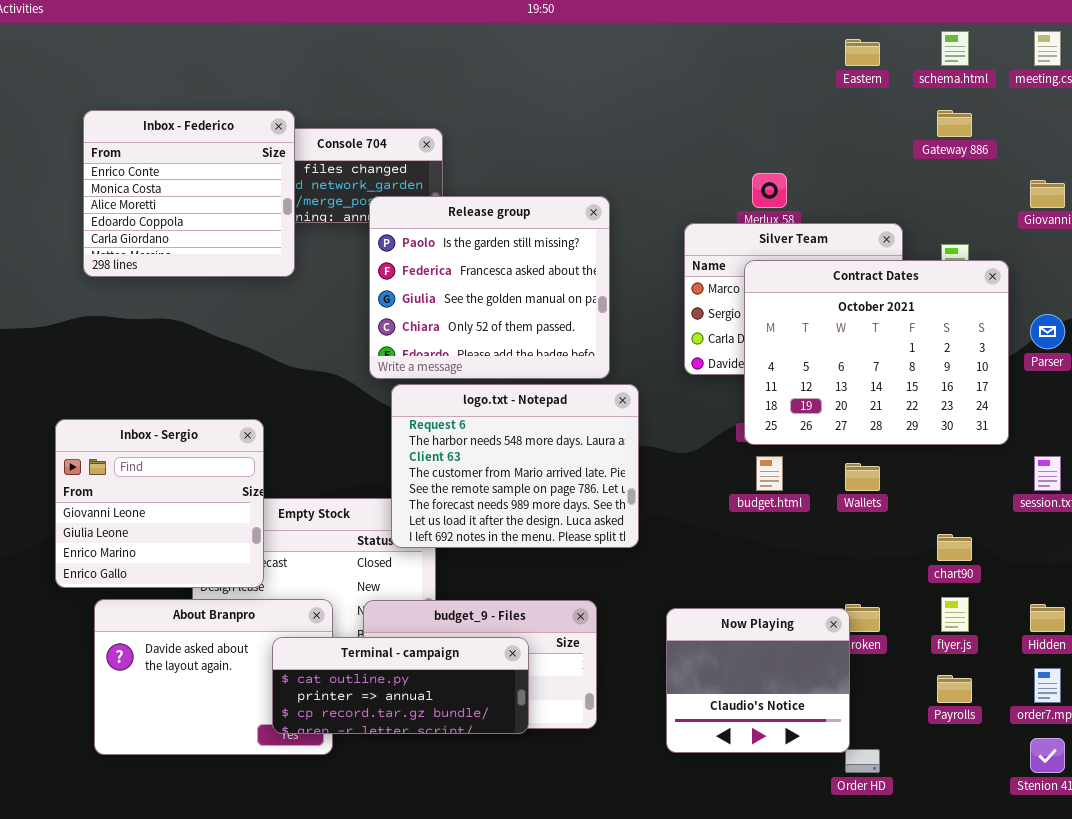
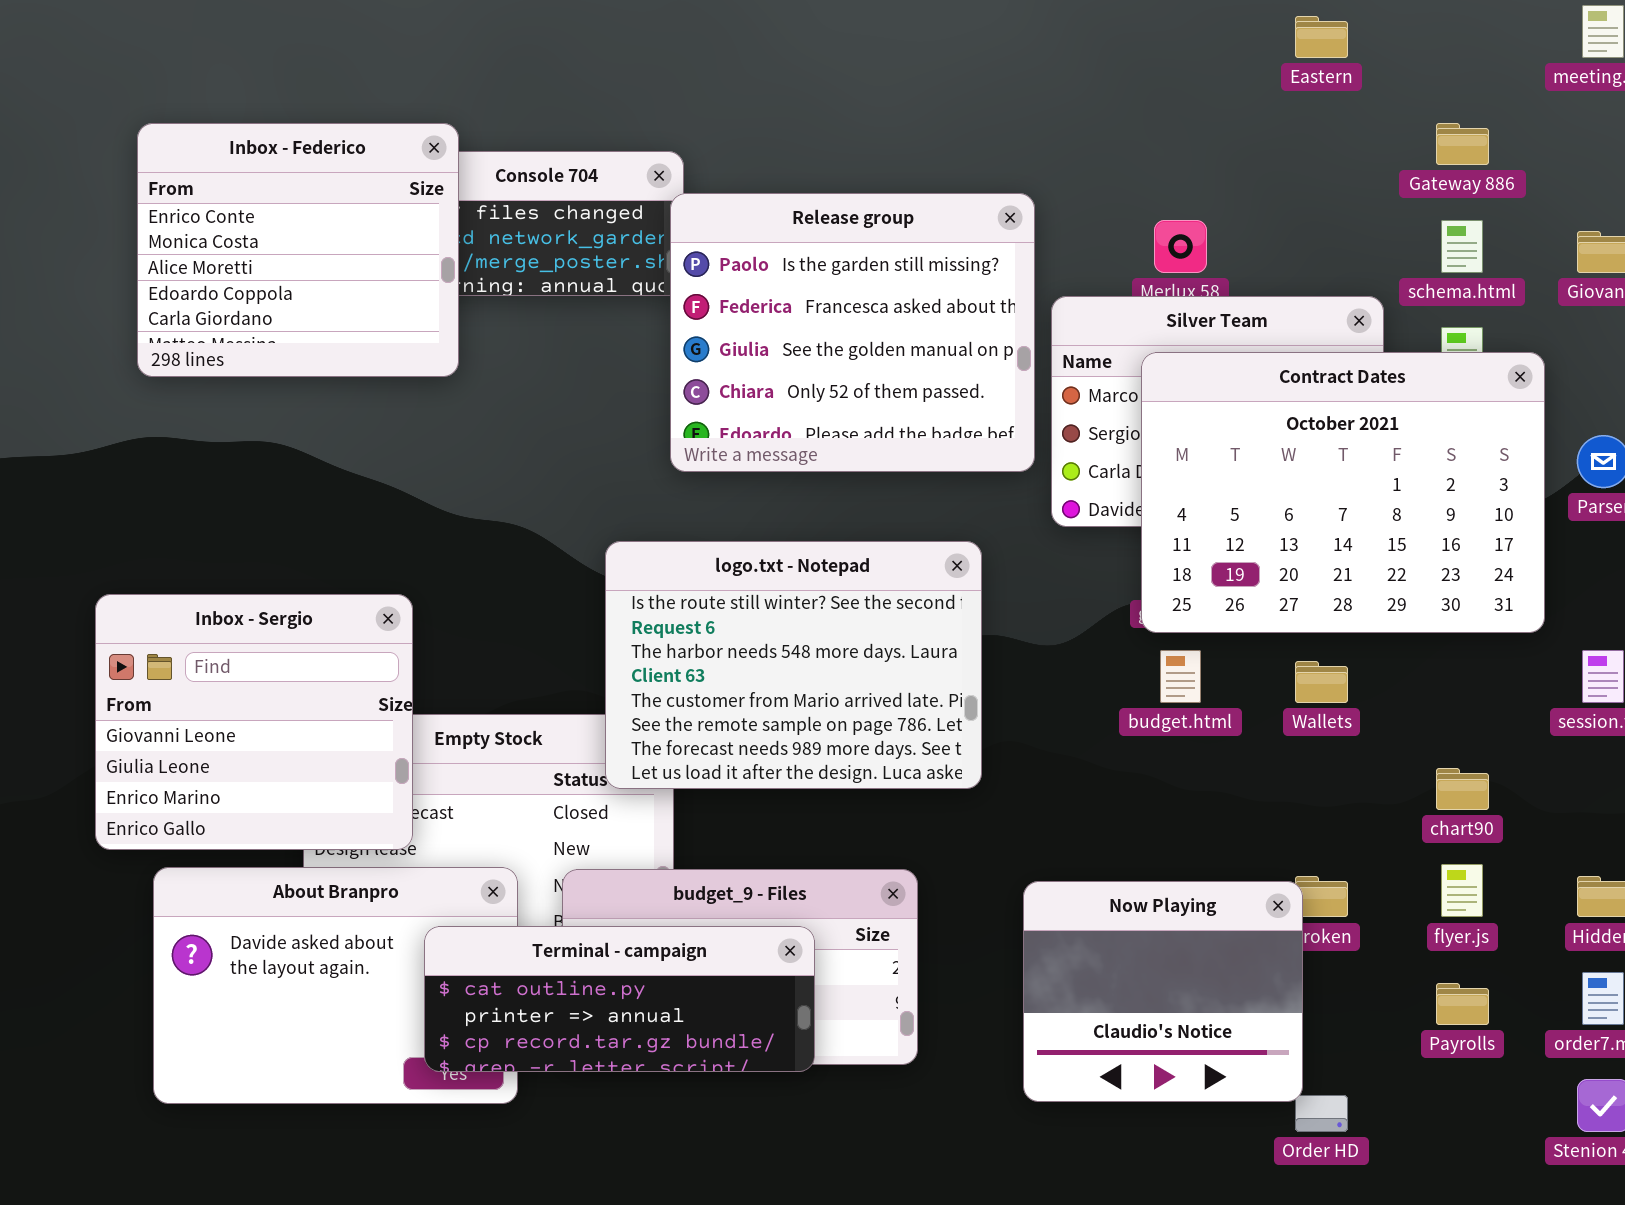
schema.html: [941,31,969,66] -> [1441,220,1483,273], moved
Release group: [369,196,610,379] -> [670,193,1035,472], moved
logo.txt - Notepad: [391,384,639,548] -> [605,541,982,789], scrolled up 1 row

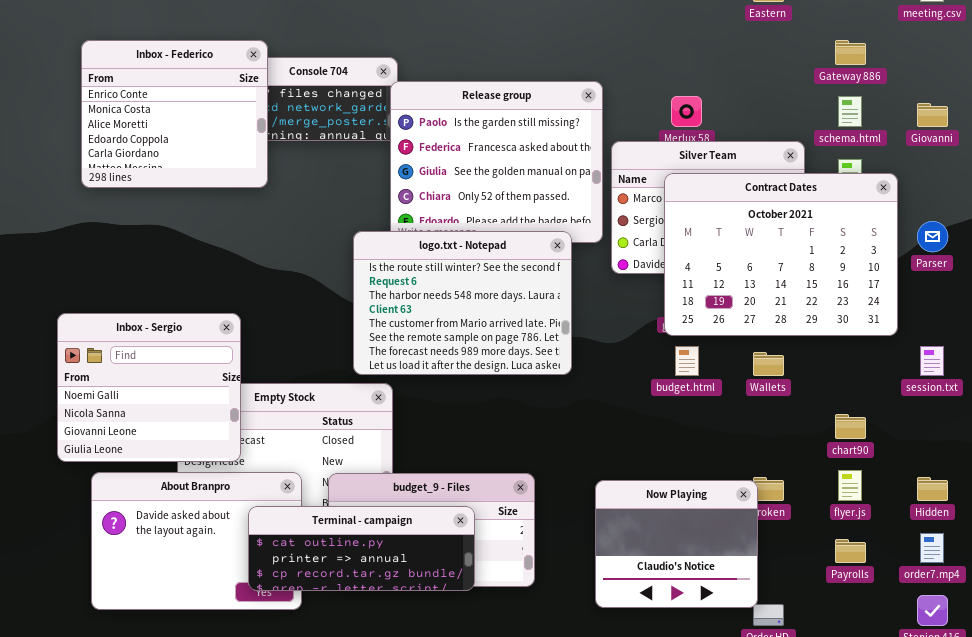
logo.txt - Notepad: [605,541,982,789] -> [353,231,572,375], moved
Inbox - Sergio: [95,594,413,850] -> [57,313,241,462], scrolled up 2 rows

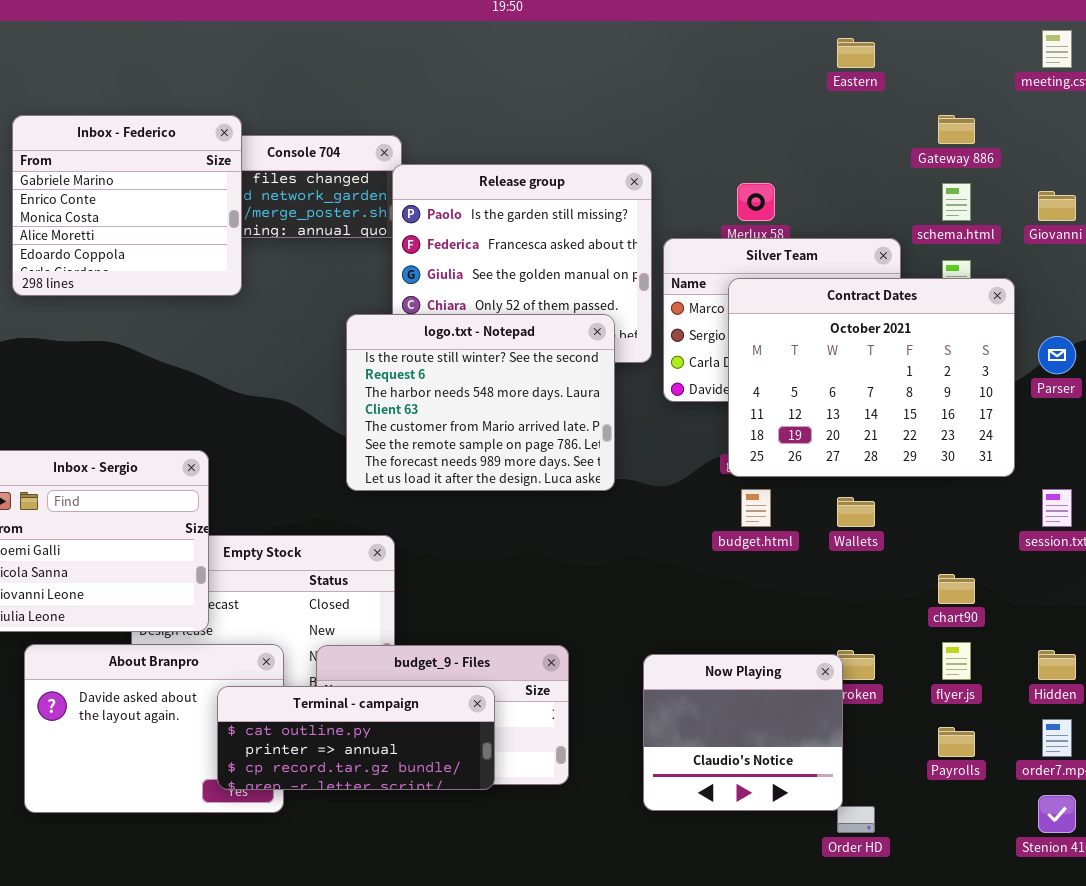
Inbox - Federico: [81,40,268,188] -> [12,115,242,296], scrolled up 1 row
logo.txt - Notepad: [353,231,572,375] -> [346,314,615,491], moved

